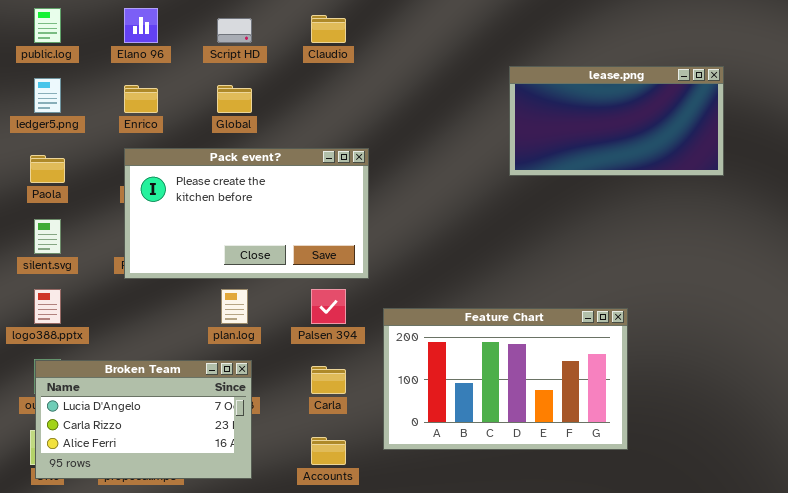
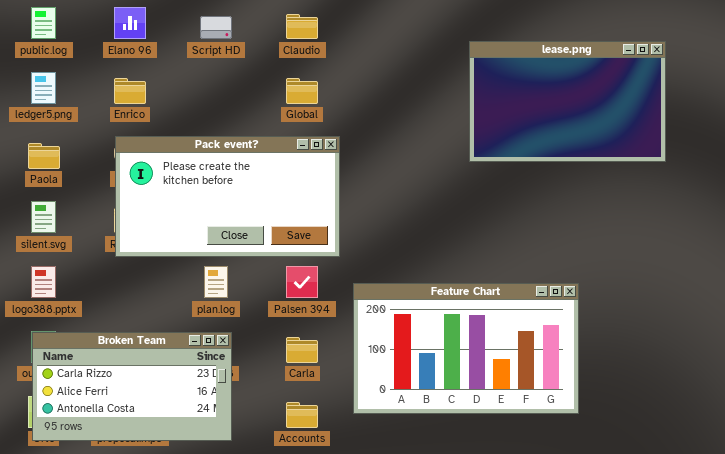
lease.png: [509,66,724,176] -> [469,41,666,162], resized
Global: [217,85,252,113] -> [286,78,318,104], moved
Broken Team: [35,360,252,479] -> [32,332,232,441], scrolled down 1 row

